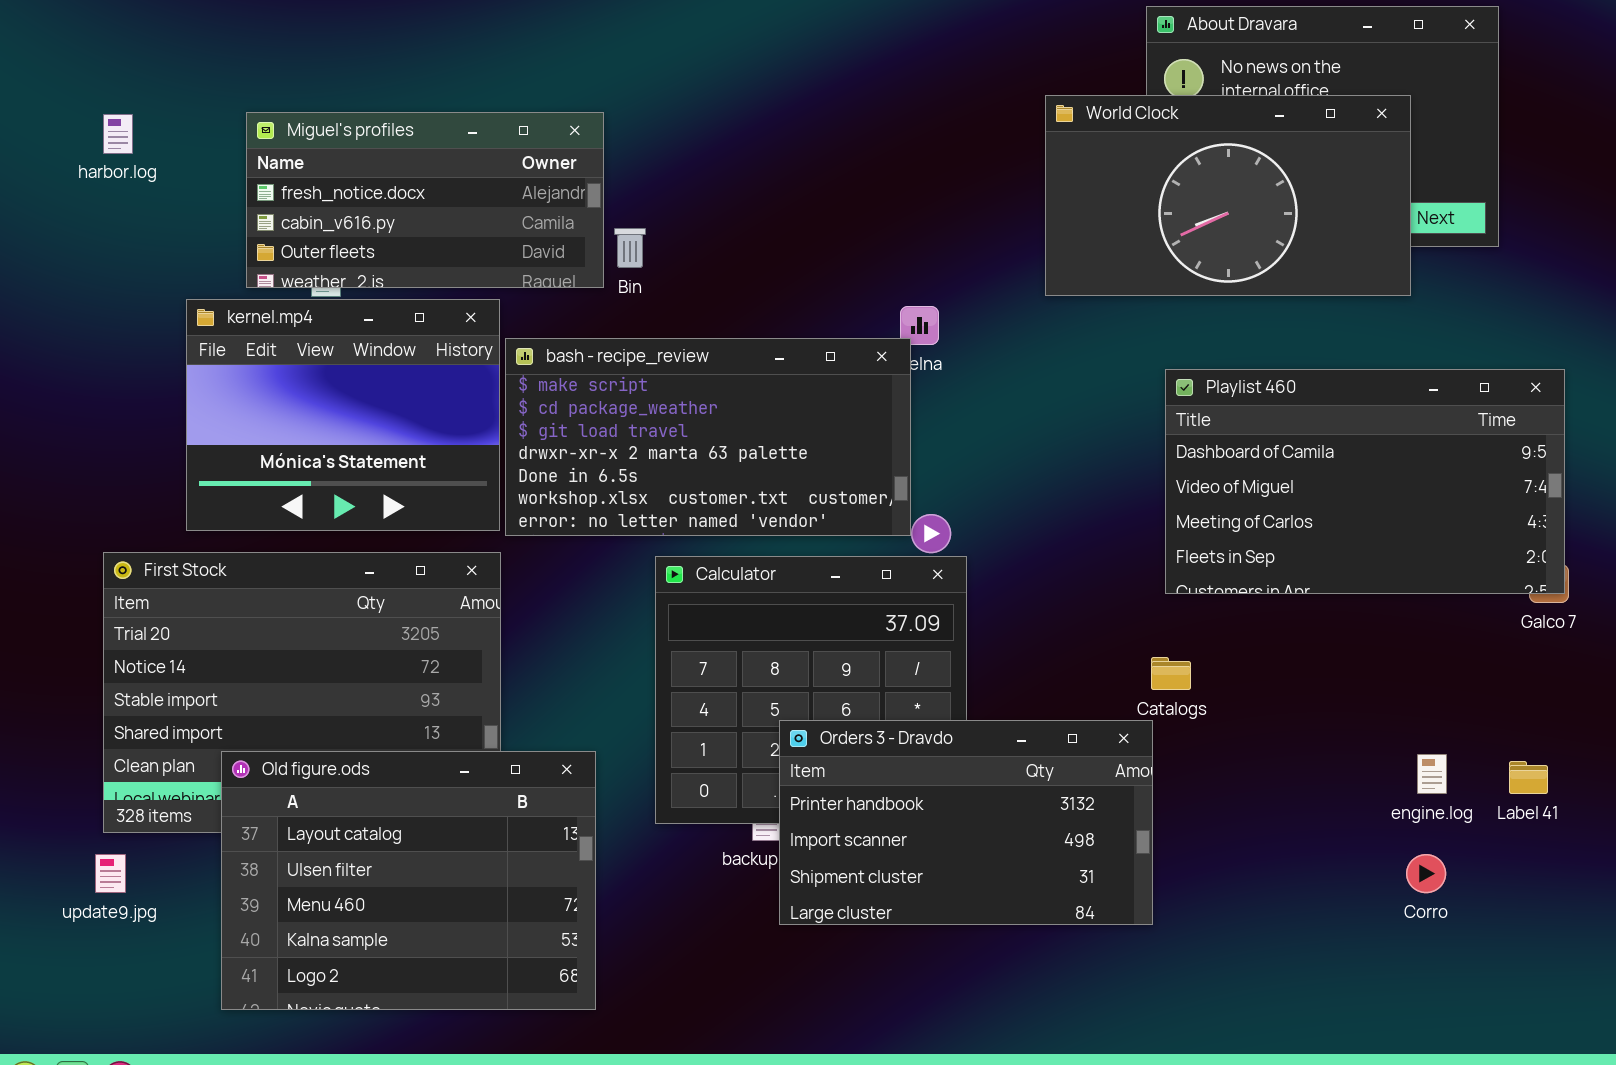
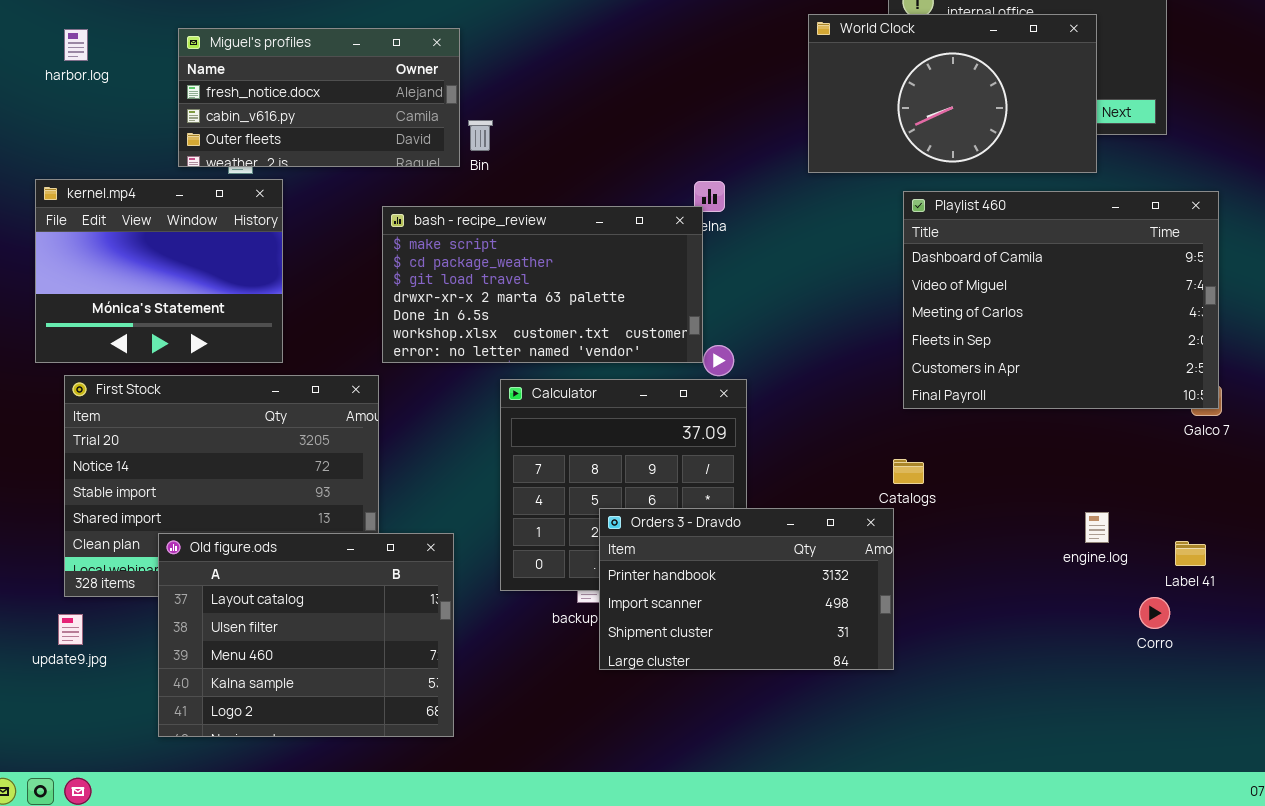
kernel.mp4: [186,299,500,531] -> [35,179,283,363], moved
Playlist 460: [1165,369,1565,594] -> [903,191,1219,409], resized
engine.log: [1417,754,1447,794] -> [1085,512,1109,543], moved
Corro: [1406,854,1446,893] -> [1139,597,1170,629], moved

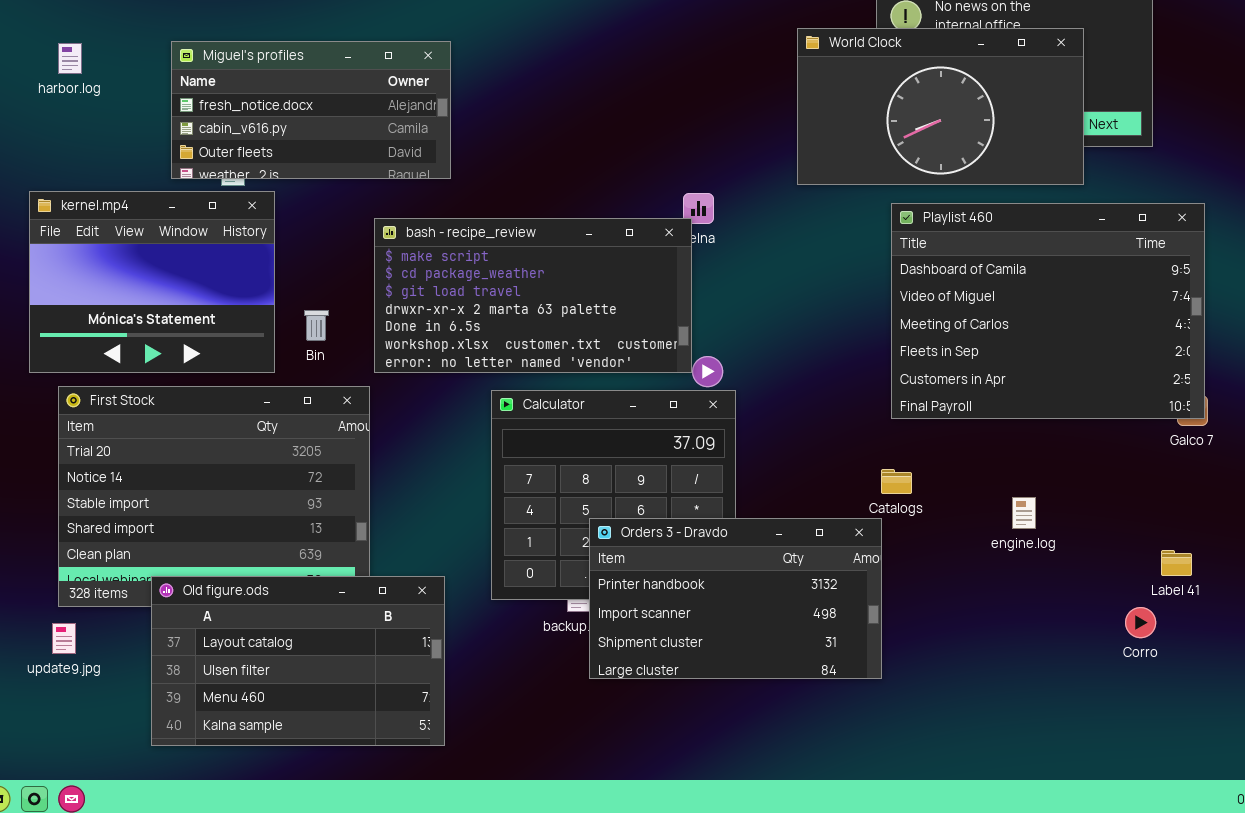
Bin: [468,120,493,151] -> [304,310,329,341], moved
engine.log: [1085,512,1109,543] -> [1012,497,1036,529], moved
Old figure.ods: [158,533,454,737] -> [151,576,445,746], resized

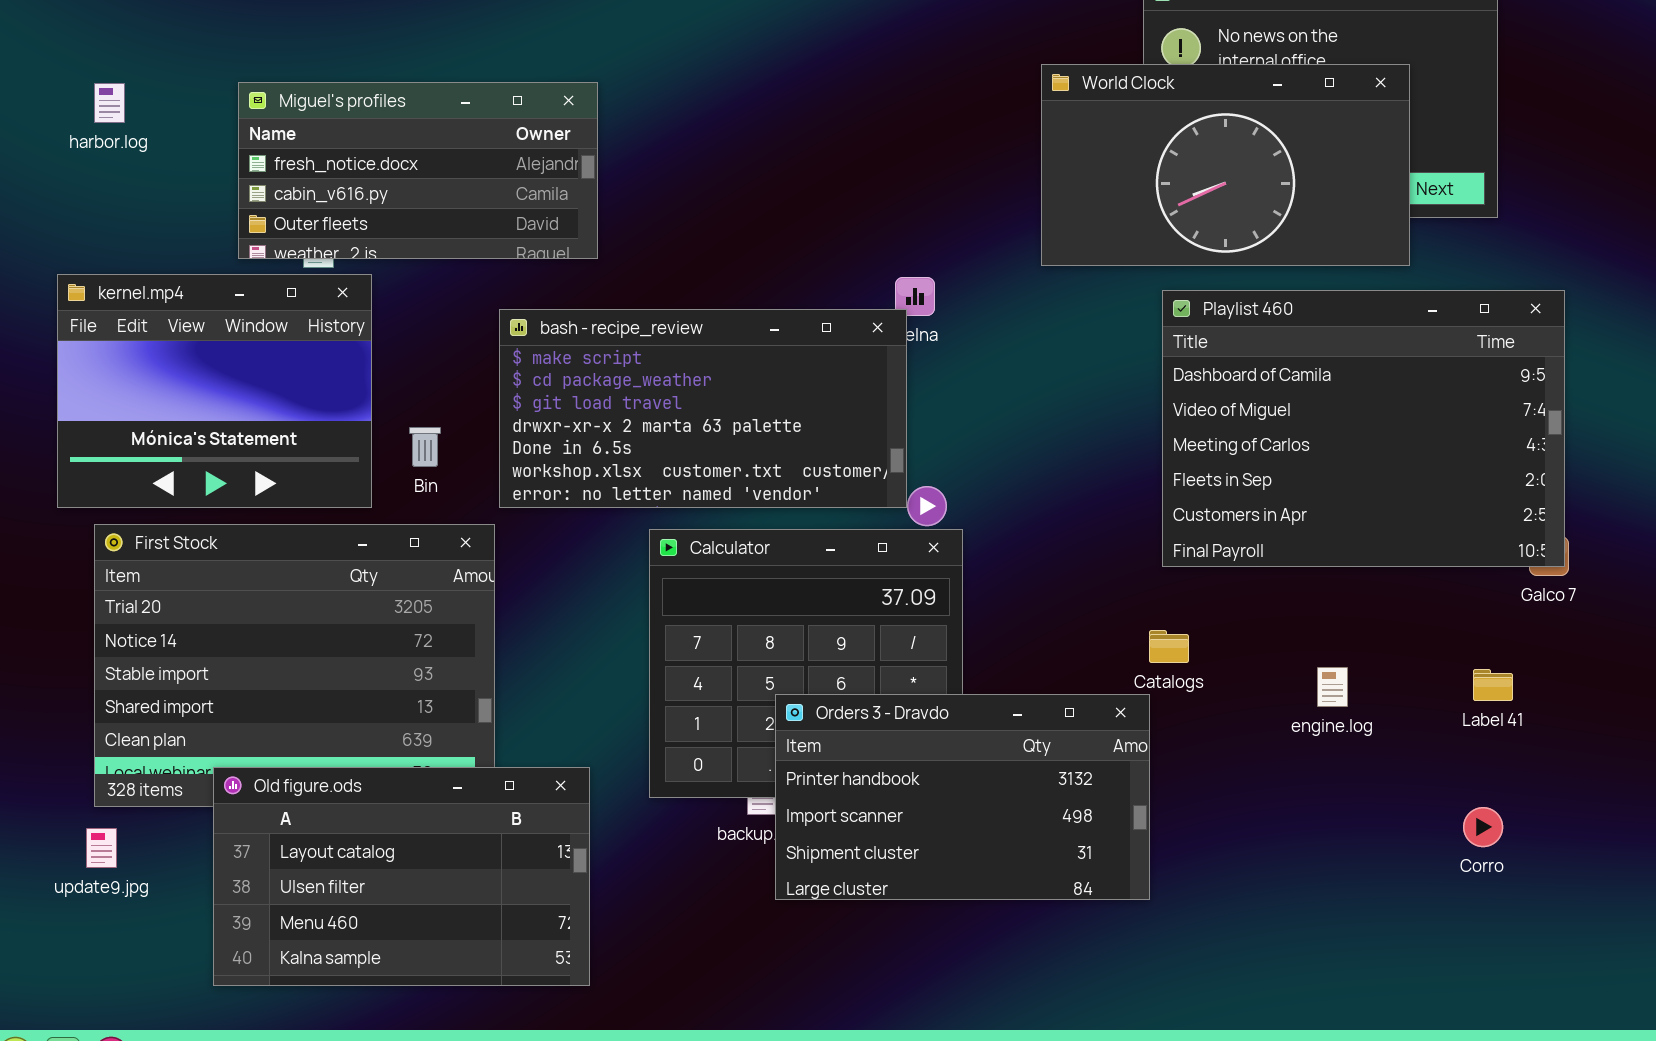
Label 41: [1161,550,1192,576] -> [1473,669,1513,701], moved

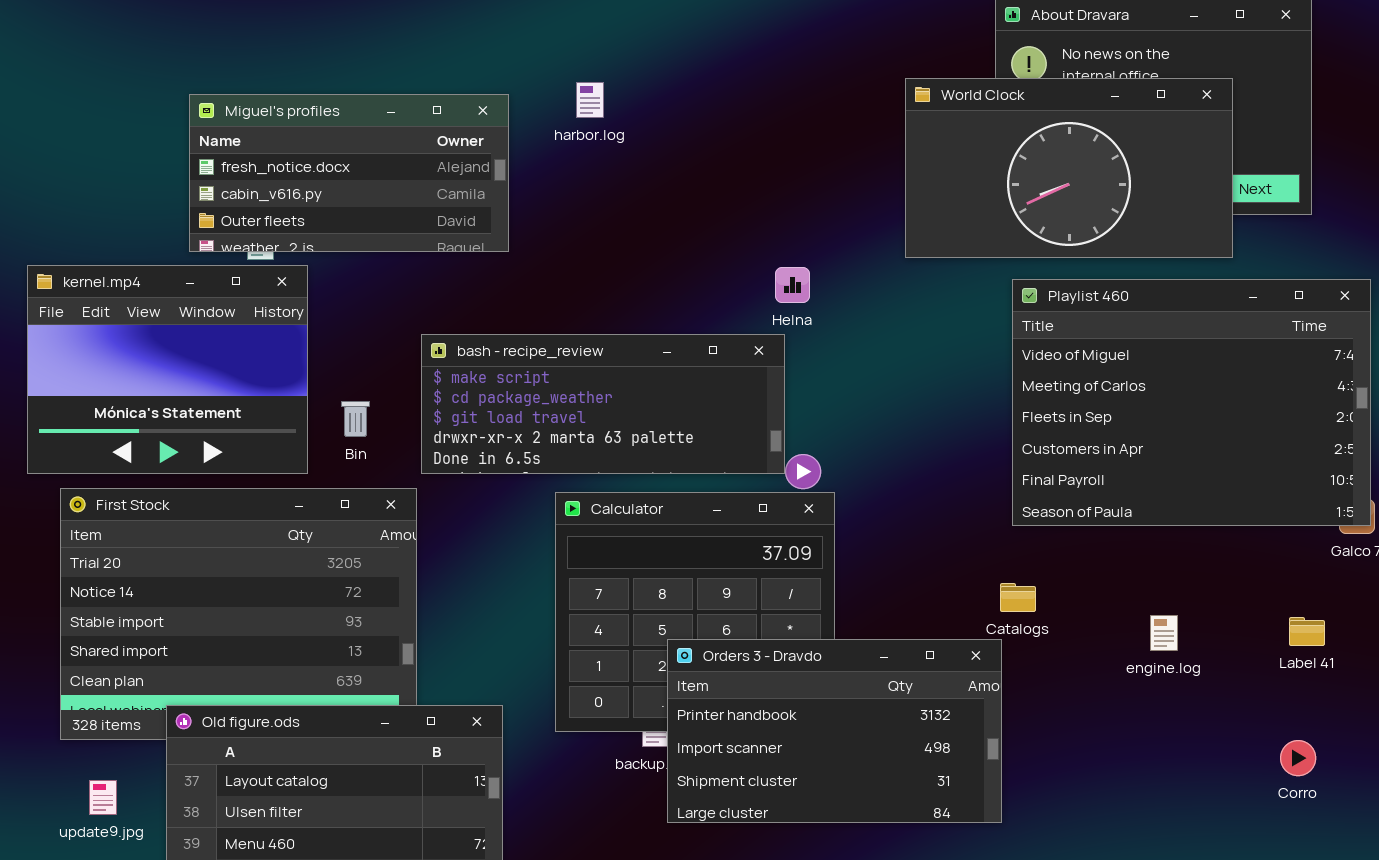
harbor.log: [94,83,125,123] -> [576,82,604,118], moved
Playlist 460: [1162,290,1565,567] -> [1012,279,1371,526], scrolled down 1 row
bash - recipe_review: [499,309,907,508] -> [421,334,785,474], resized
update9.jpg: [86,828,117,868] -> [89,780,117,815], moved

